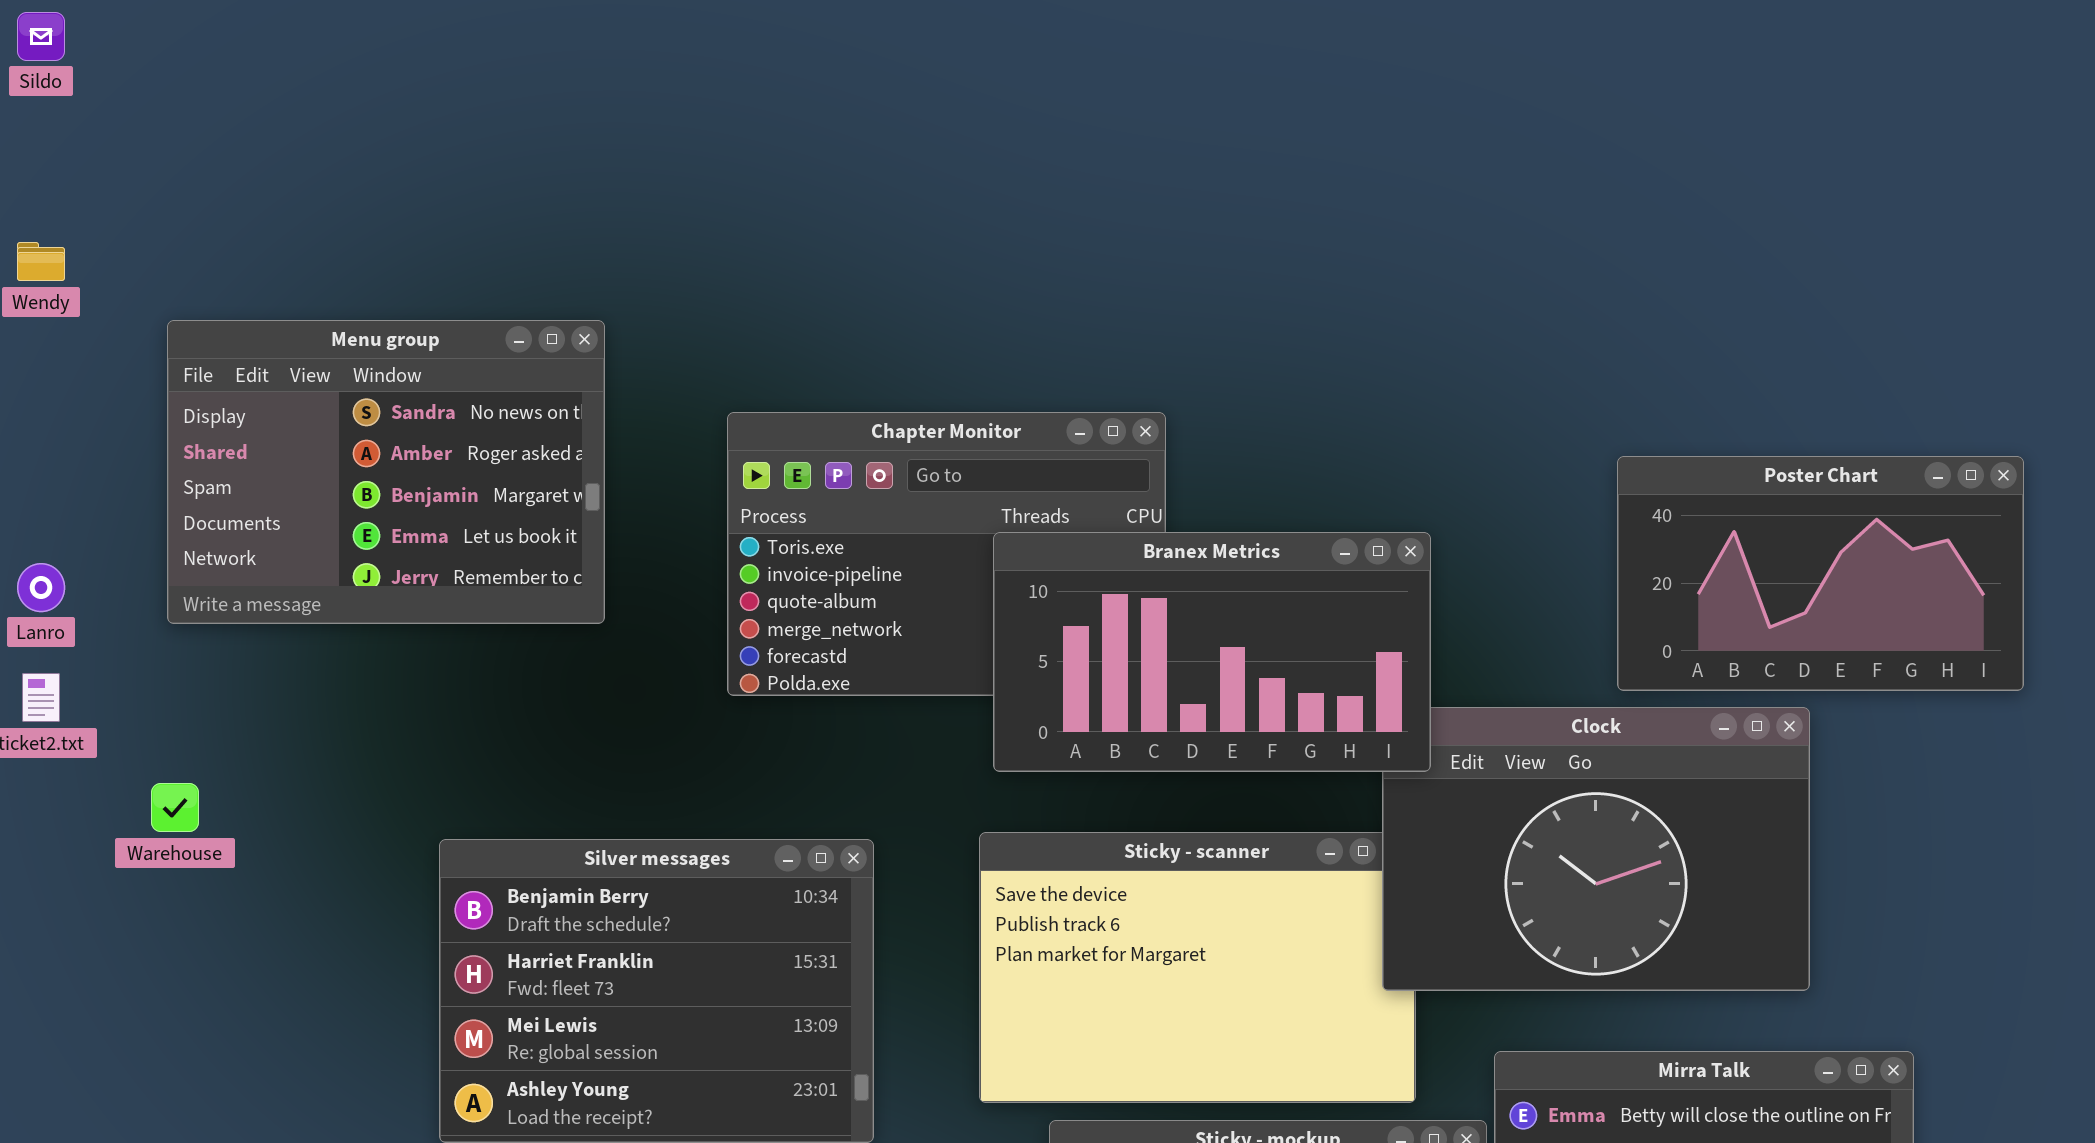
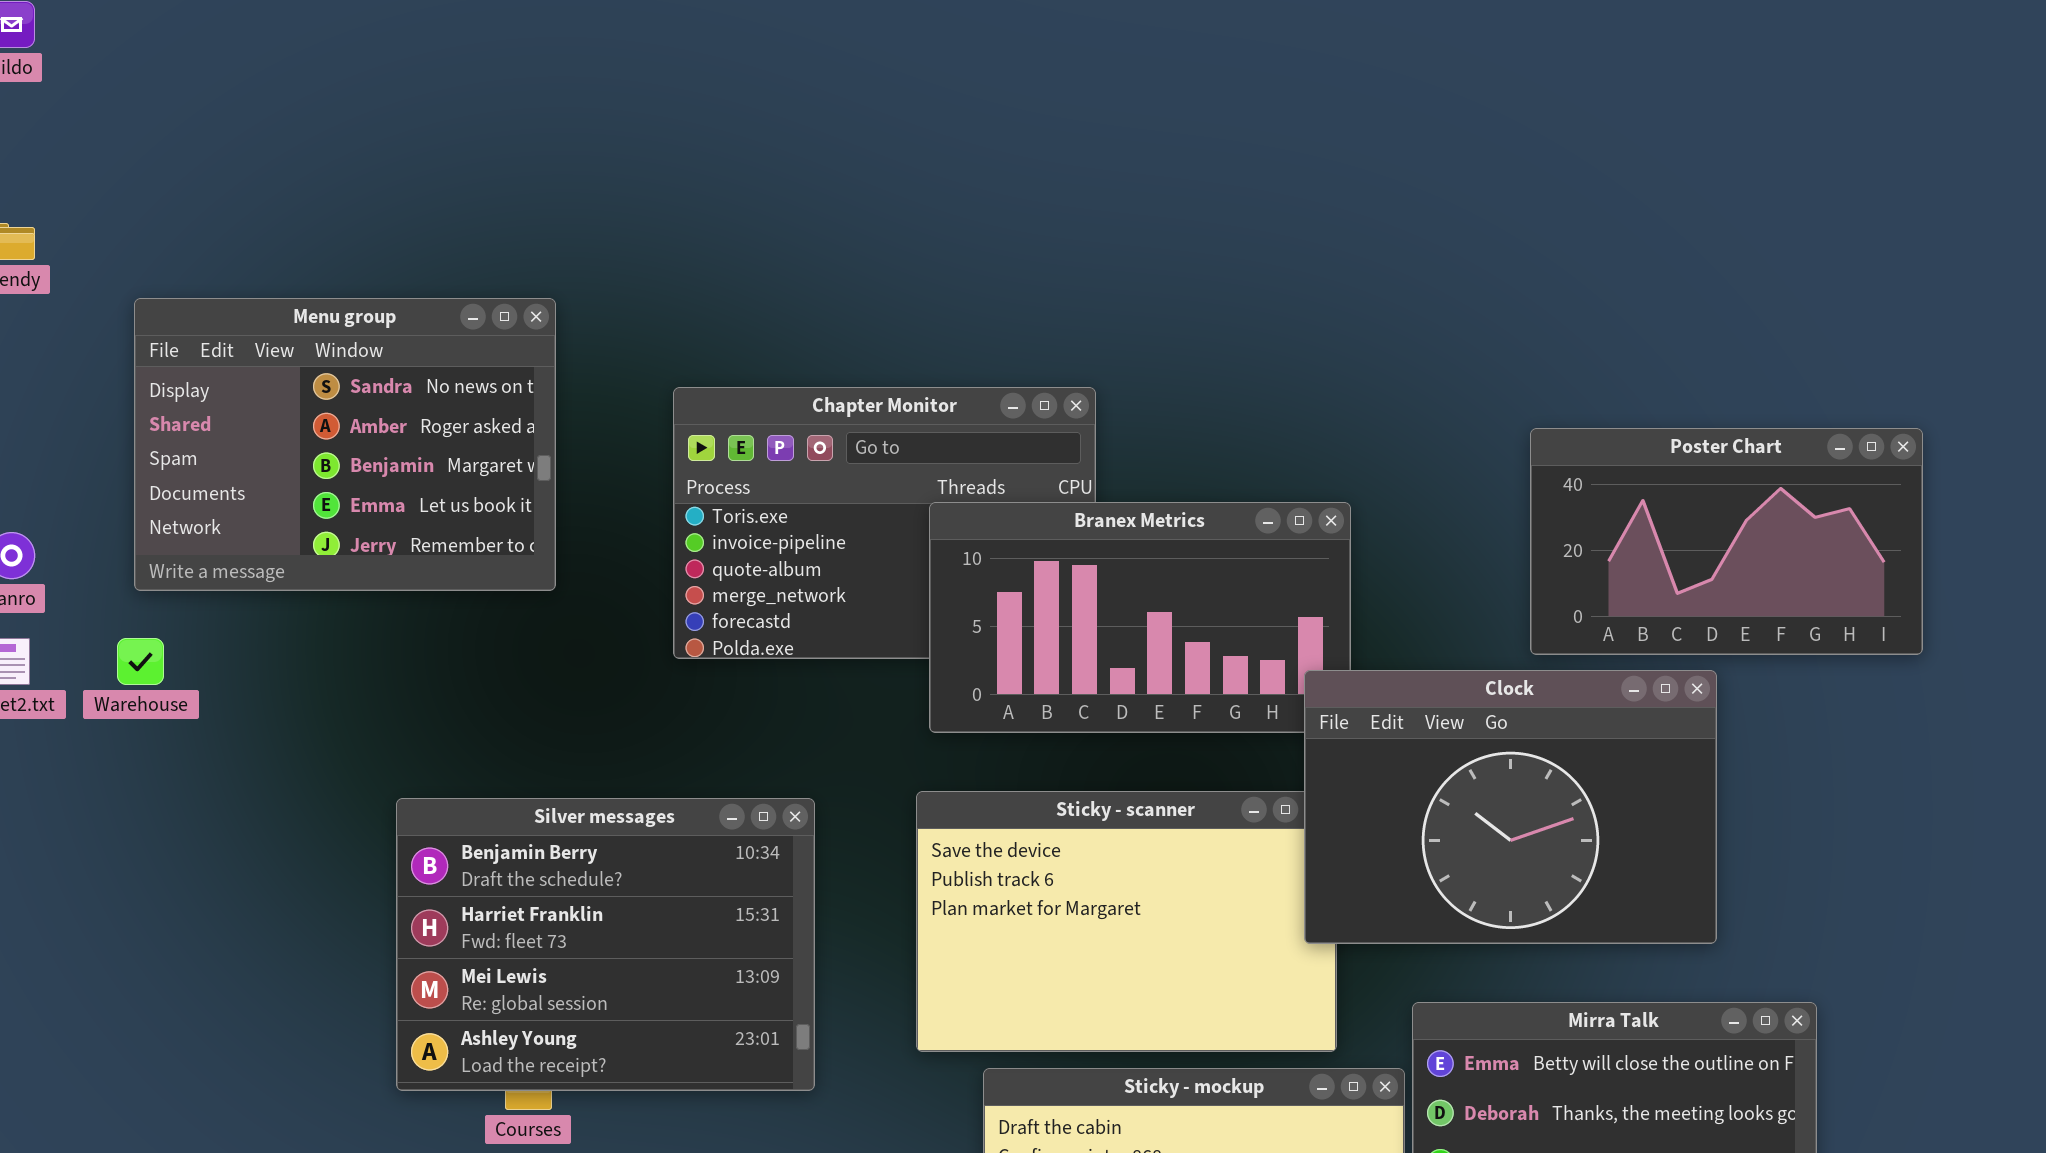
Clock: [1382,707,1810,991] -> [1304,670,1717,944], raised
Warehouse: [151,783,199,832] -> [117,638,164,685], moved

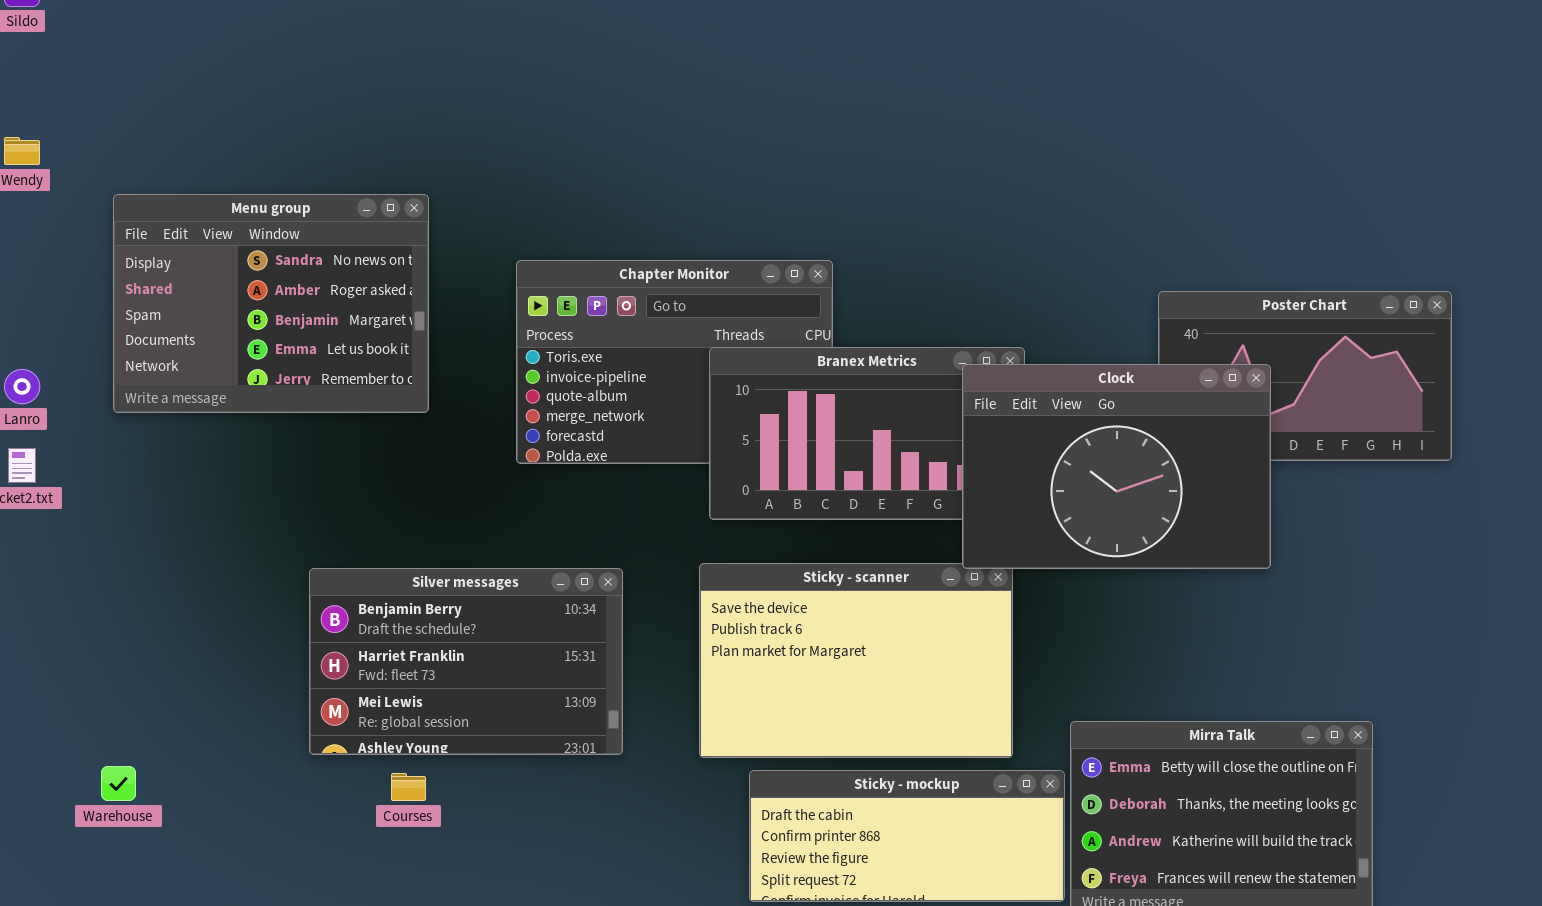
Warehouse: [117,638,164,685] -> [101,766,136,801], moved
Clock: [1304,670,1717,944] -> [962,364,1271,569], moved
Silver messages: [396,798,815,1091] -> [309,568,623,755], resized

